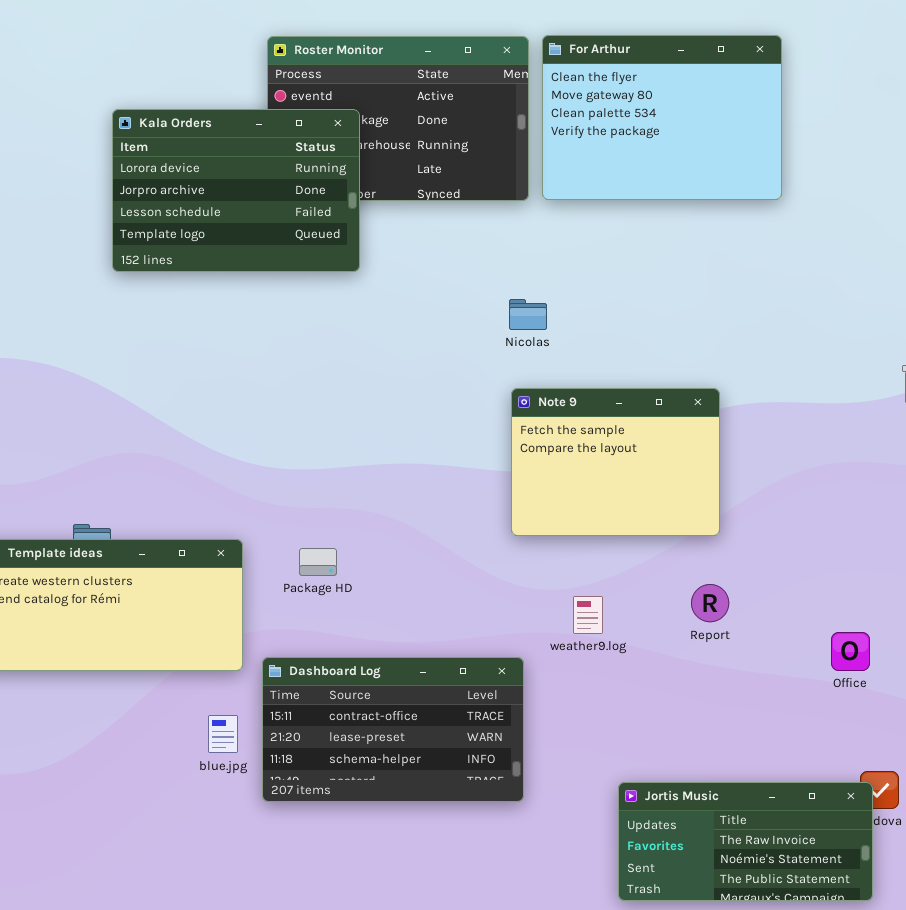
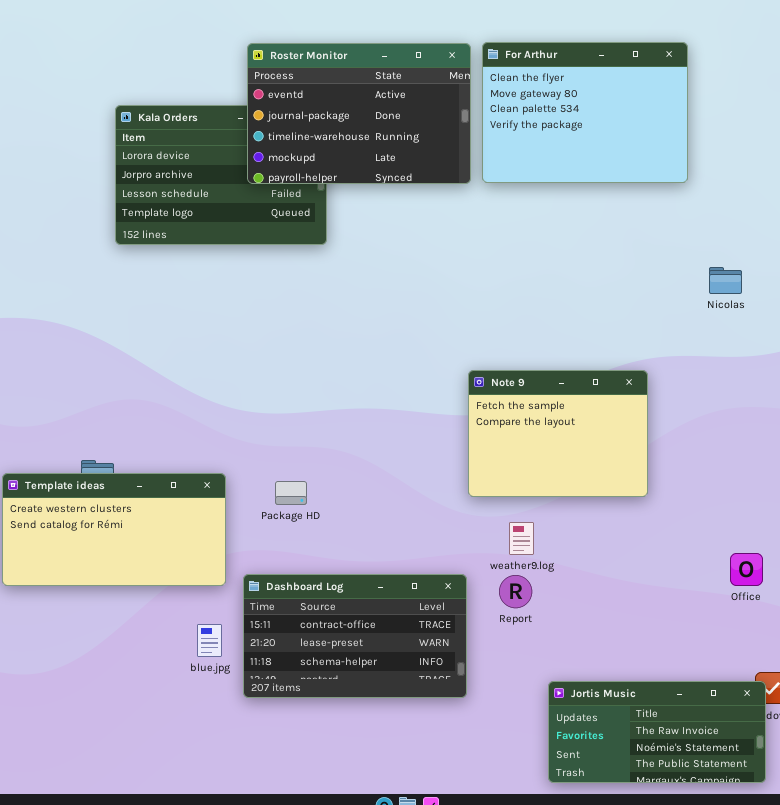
Roster Monitor: [267,36,529,201] -> [247,43,471,184], raised
Nicolas: [509,299,547,330] -> [709,267,742,294], moved
Note 9: [511,388,720,536] -> [468,370,648,497], moved
Report: [691,584,729,622] -> [499,575,532,608], moved

